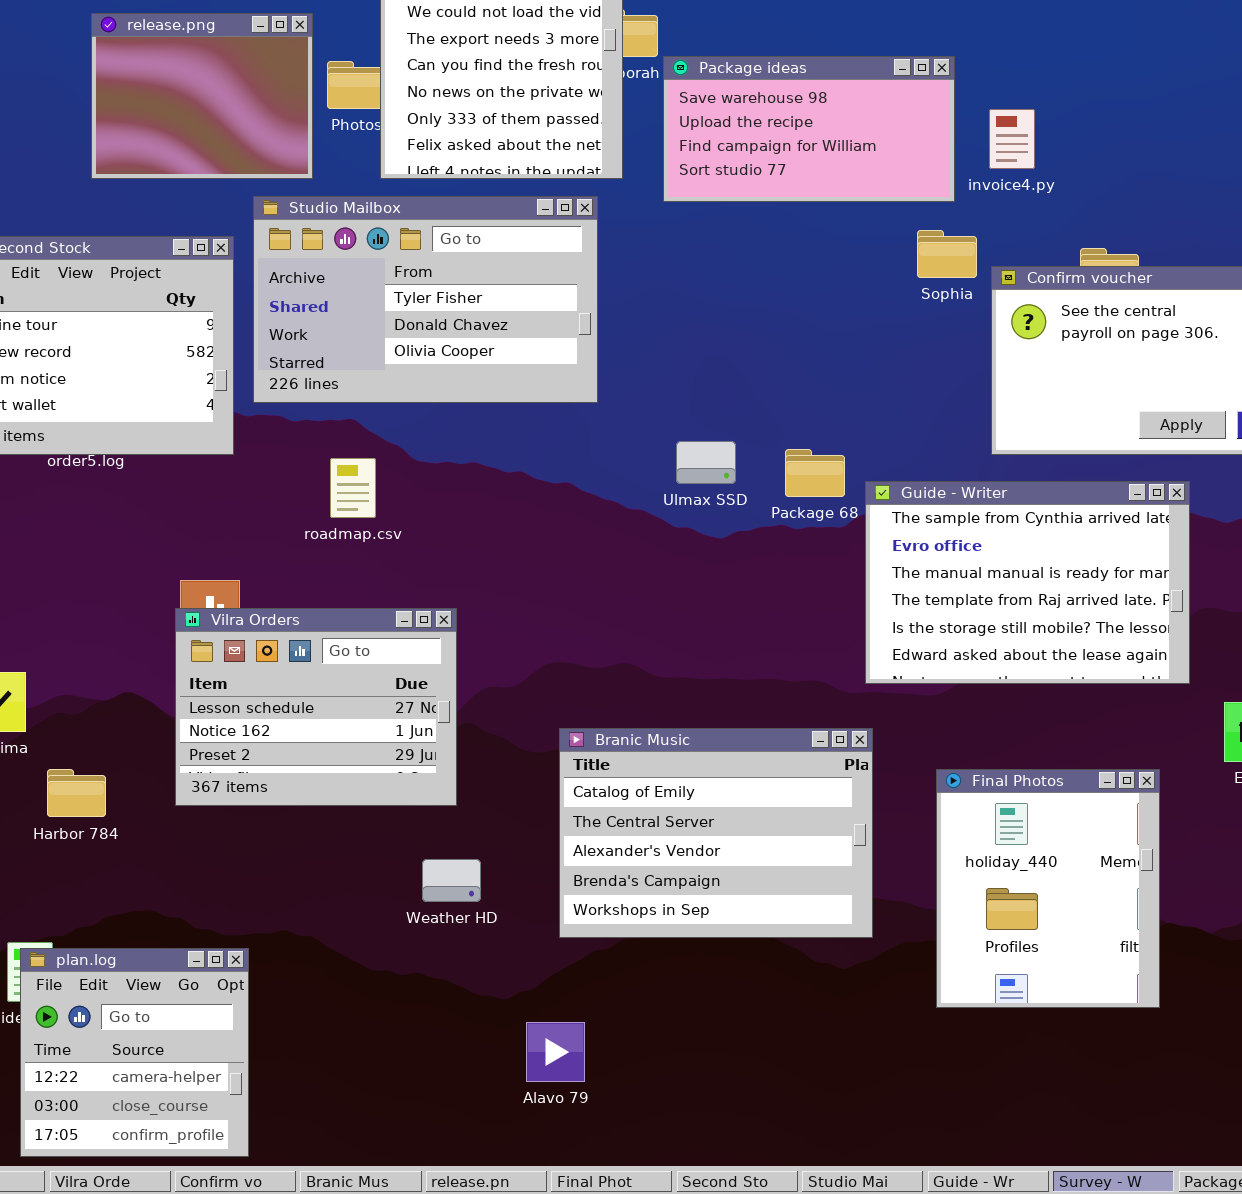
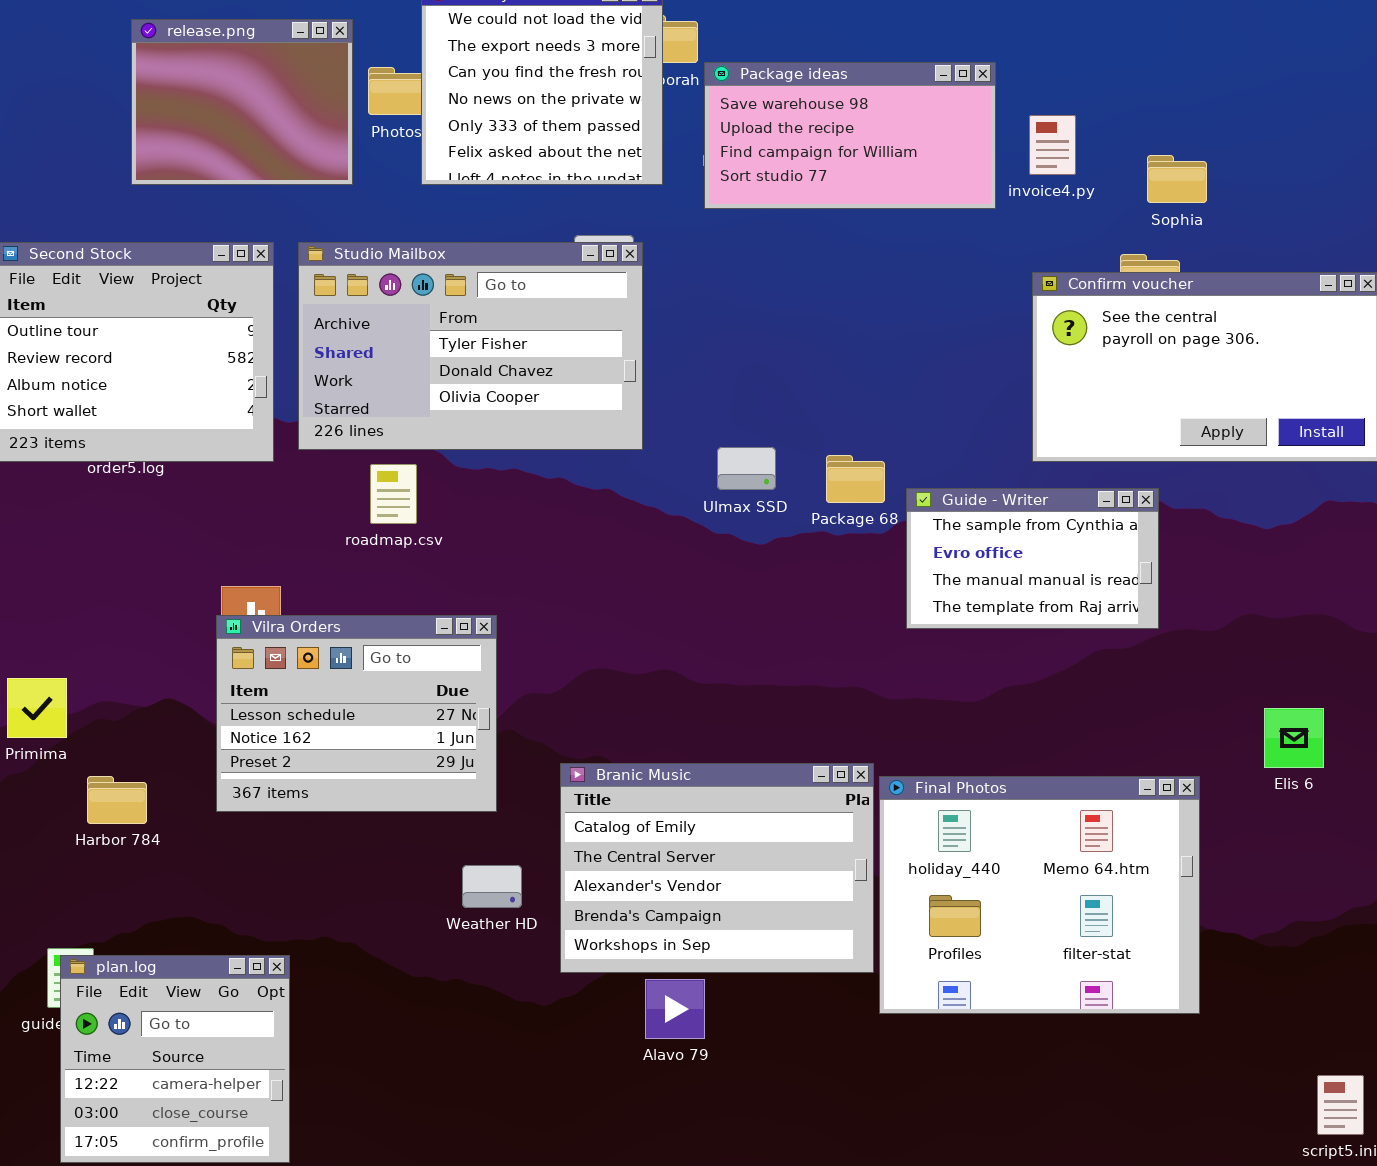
Studio Mailbox: [253,196,598,403] -> [298,242,643,450], moved
Sophia: [917,230,977,278] -> [1147,155,1207,203], moved
Guide - Writer: [865,481,1190,684] -> [906,488,1159,629], resized
Branic Music: [559,728,873,938] -> [560,763,874,973], moved
Final Photos: [936,769,1160,1008] -> [879,776,1200,1014], resized
Alavo 79: [526,1022,585,1082] -> [645,979,705,1039], moved

